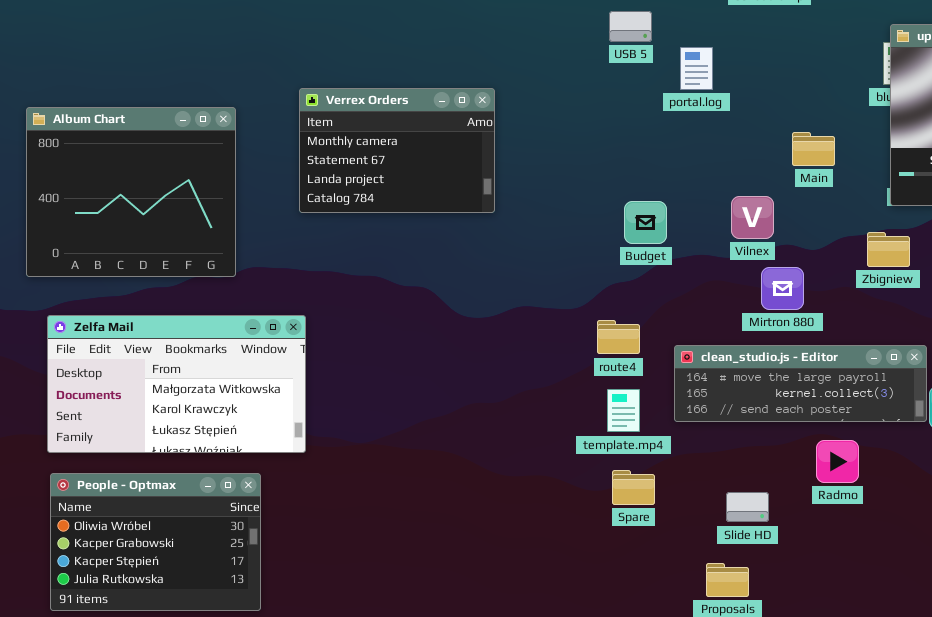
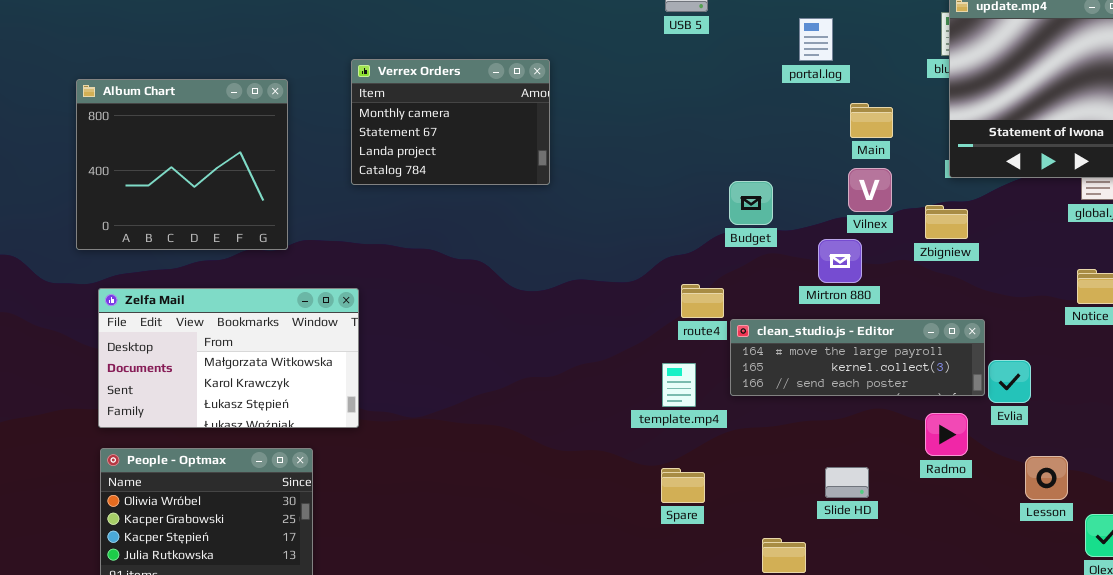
portal.log: [680,47,713,90] -> [799,18,833,61], moved
Vilnex: [731,196,774,239] -> [848,168,892,212], moved
Budget: [624,201,667,244] -> [729,181,773,225], moved
route4: [597,320,640,354] -> [681,284,724,318], moved
Radmo: [816,440,859,483] -> [925,413,968,456], moved
Spare: [612,470,655,505] -> [661,468,705,503], moved
Slide HD: [726,492,769,522] -> [825,467,869,498], moved

